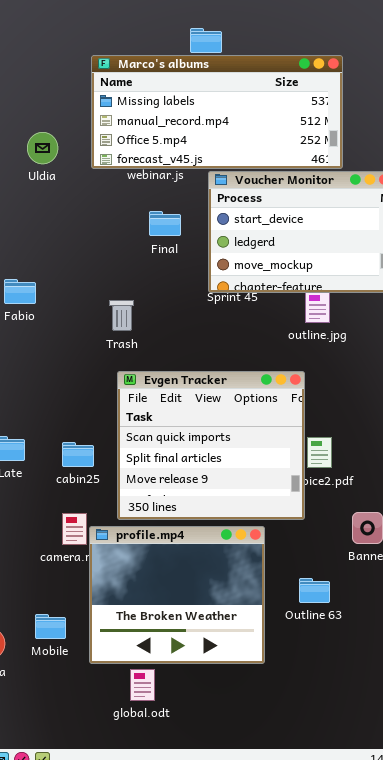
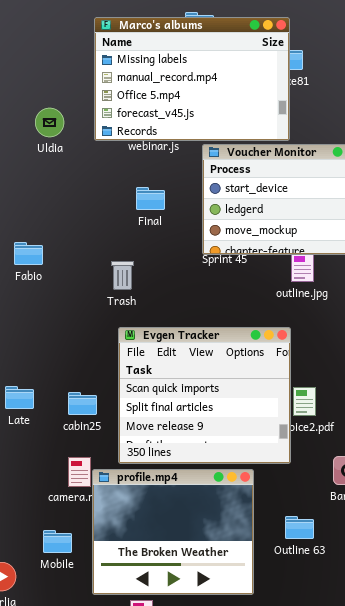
Marco's albums: [91,55,343,169] -> [94,17,290,141], resized
Final: [149,211,181,236] -> [136,187,165,210], moved
Mobile: [35,614,66,639] -> [43,530,72,553], moved

